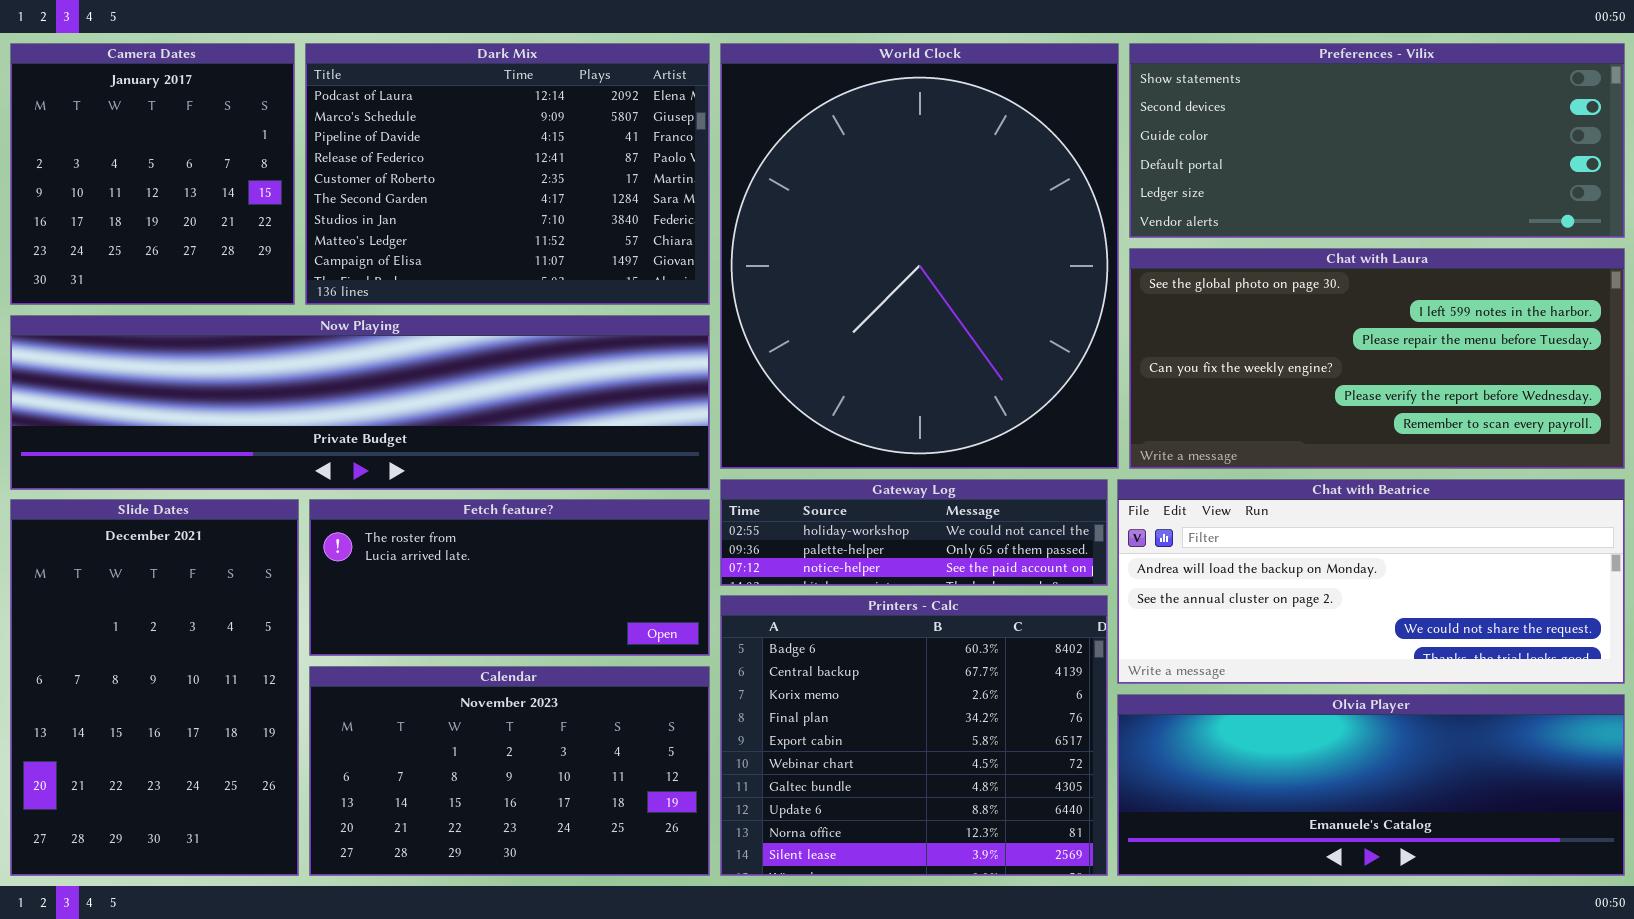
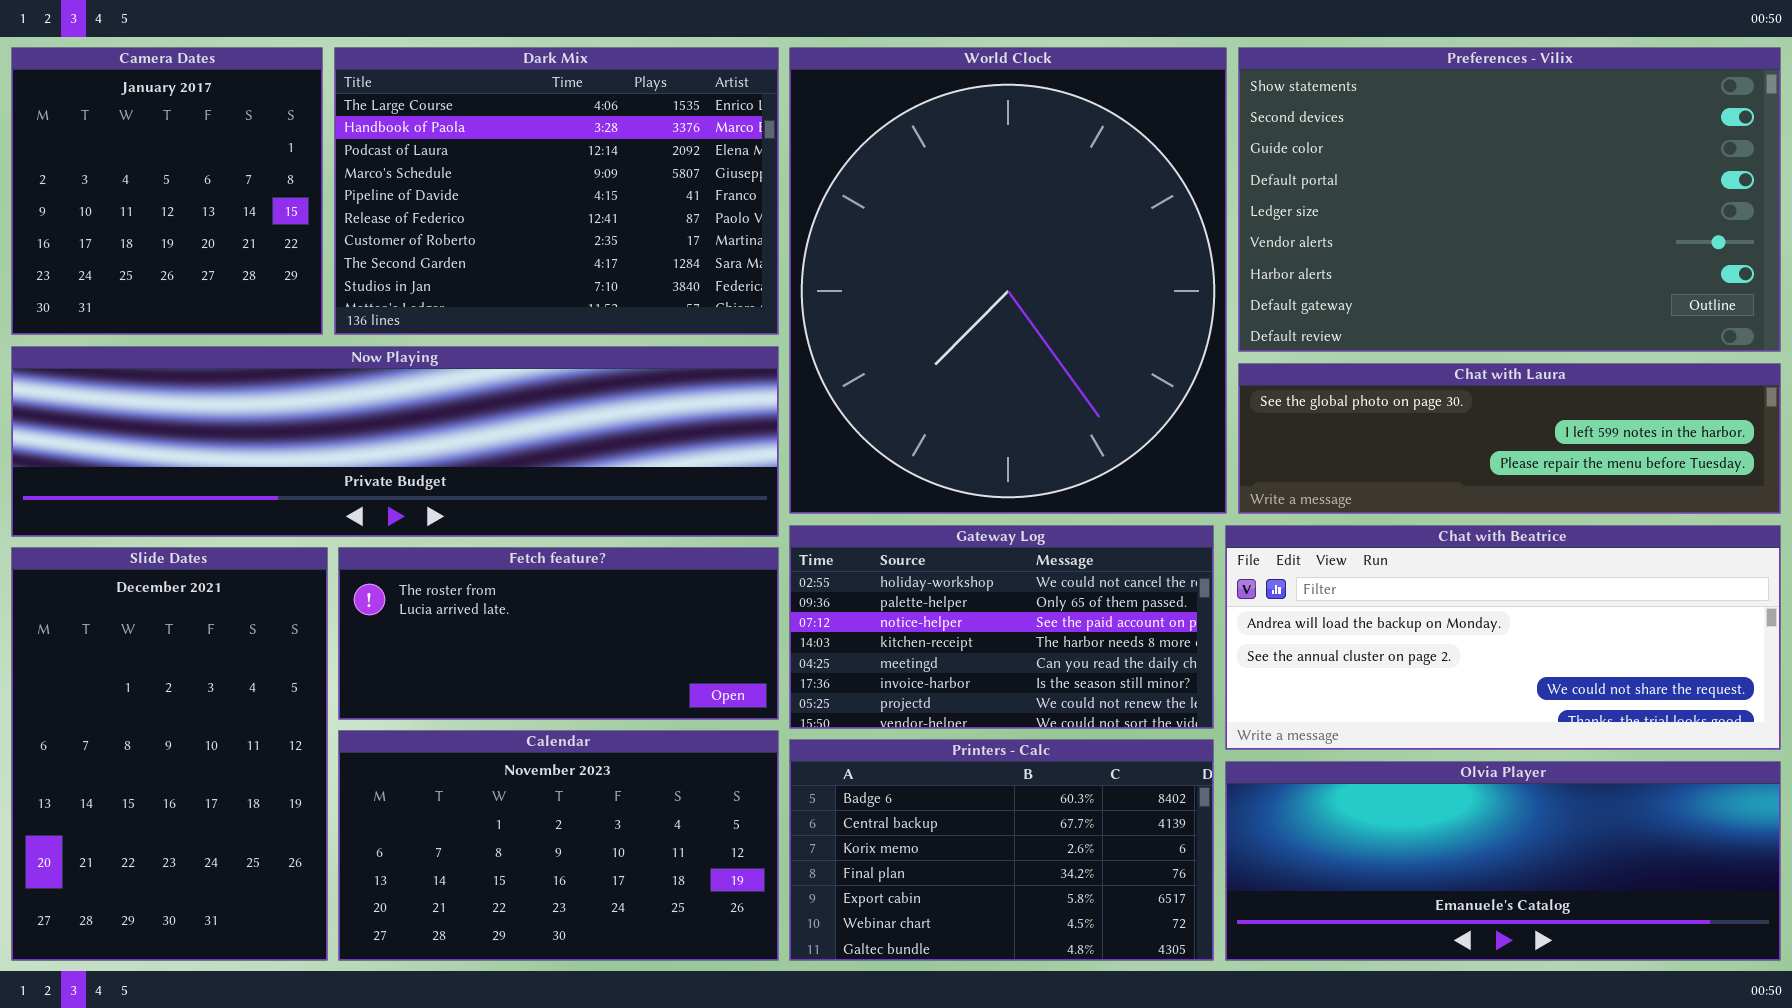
Dark Mix: [305,43,710,305] -> [334,47,779,335], scrolled up 2 rows
Preferences - Vilix: [1129,43,1625,238] -> [1238,47,1781,352], resized
Chat with Laura: [1129,248,1625,469] -> [1238,363,1781,514], resized
Gateway Log: [720,479,1108,586] -> [789,525,1214,729], resized
Printers - Calc: [720,595,1108,876] -> [789,739,1214,961], resized

